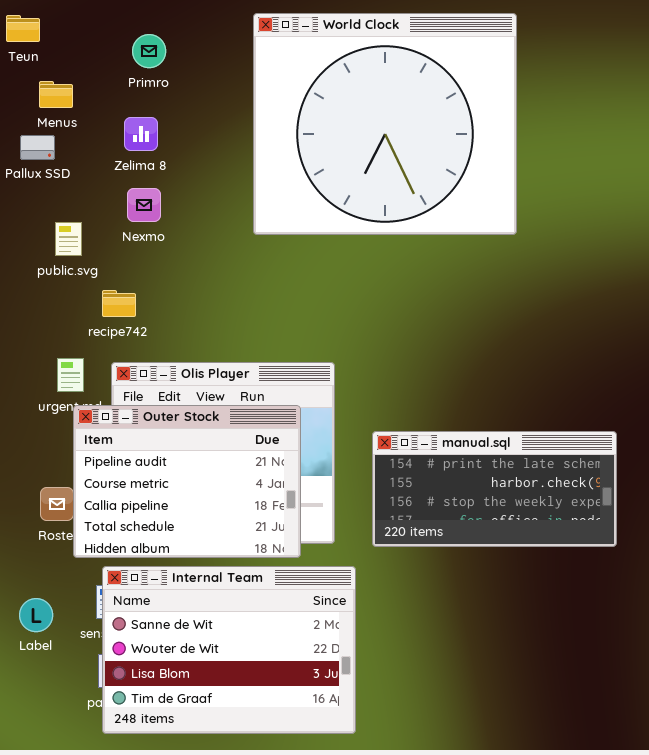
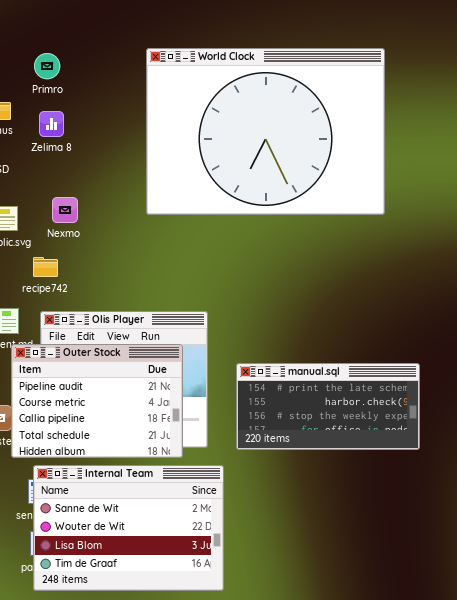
World Clock: [253,13,517,235] -> [146,48,385,215], resized
Primro: [132,34,166,68] -> [34,53,60,79], moved
Zelima 8: [124,117,158,151] -> [39,111,64,137], moved
Nexmo: [127,188,161,222] -> [52,197,78,223], moved

